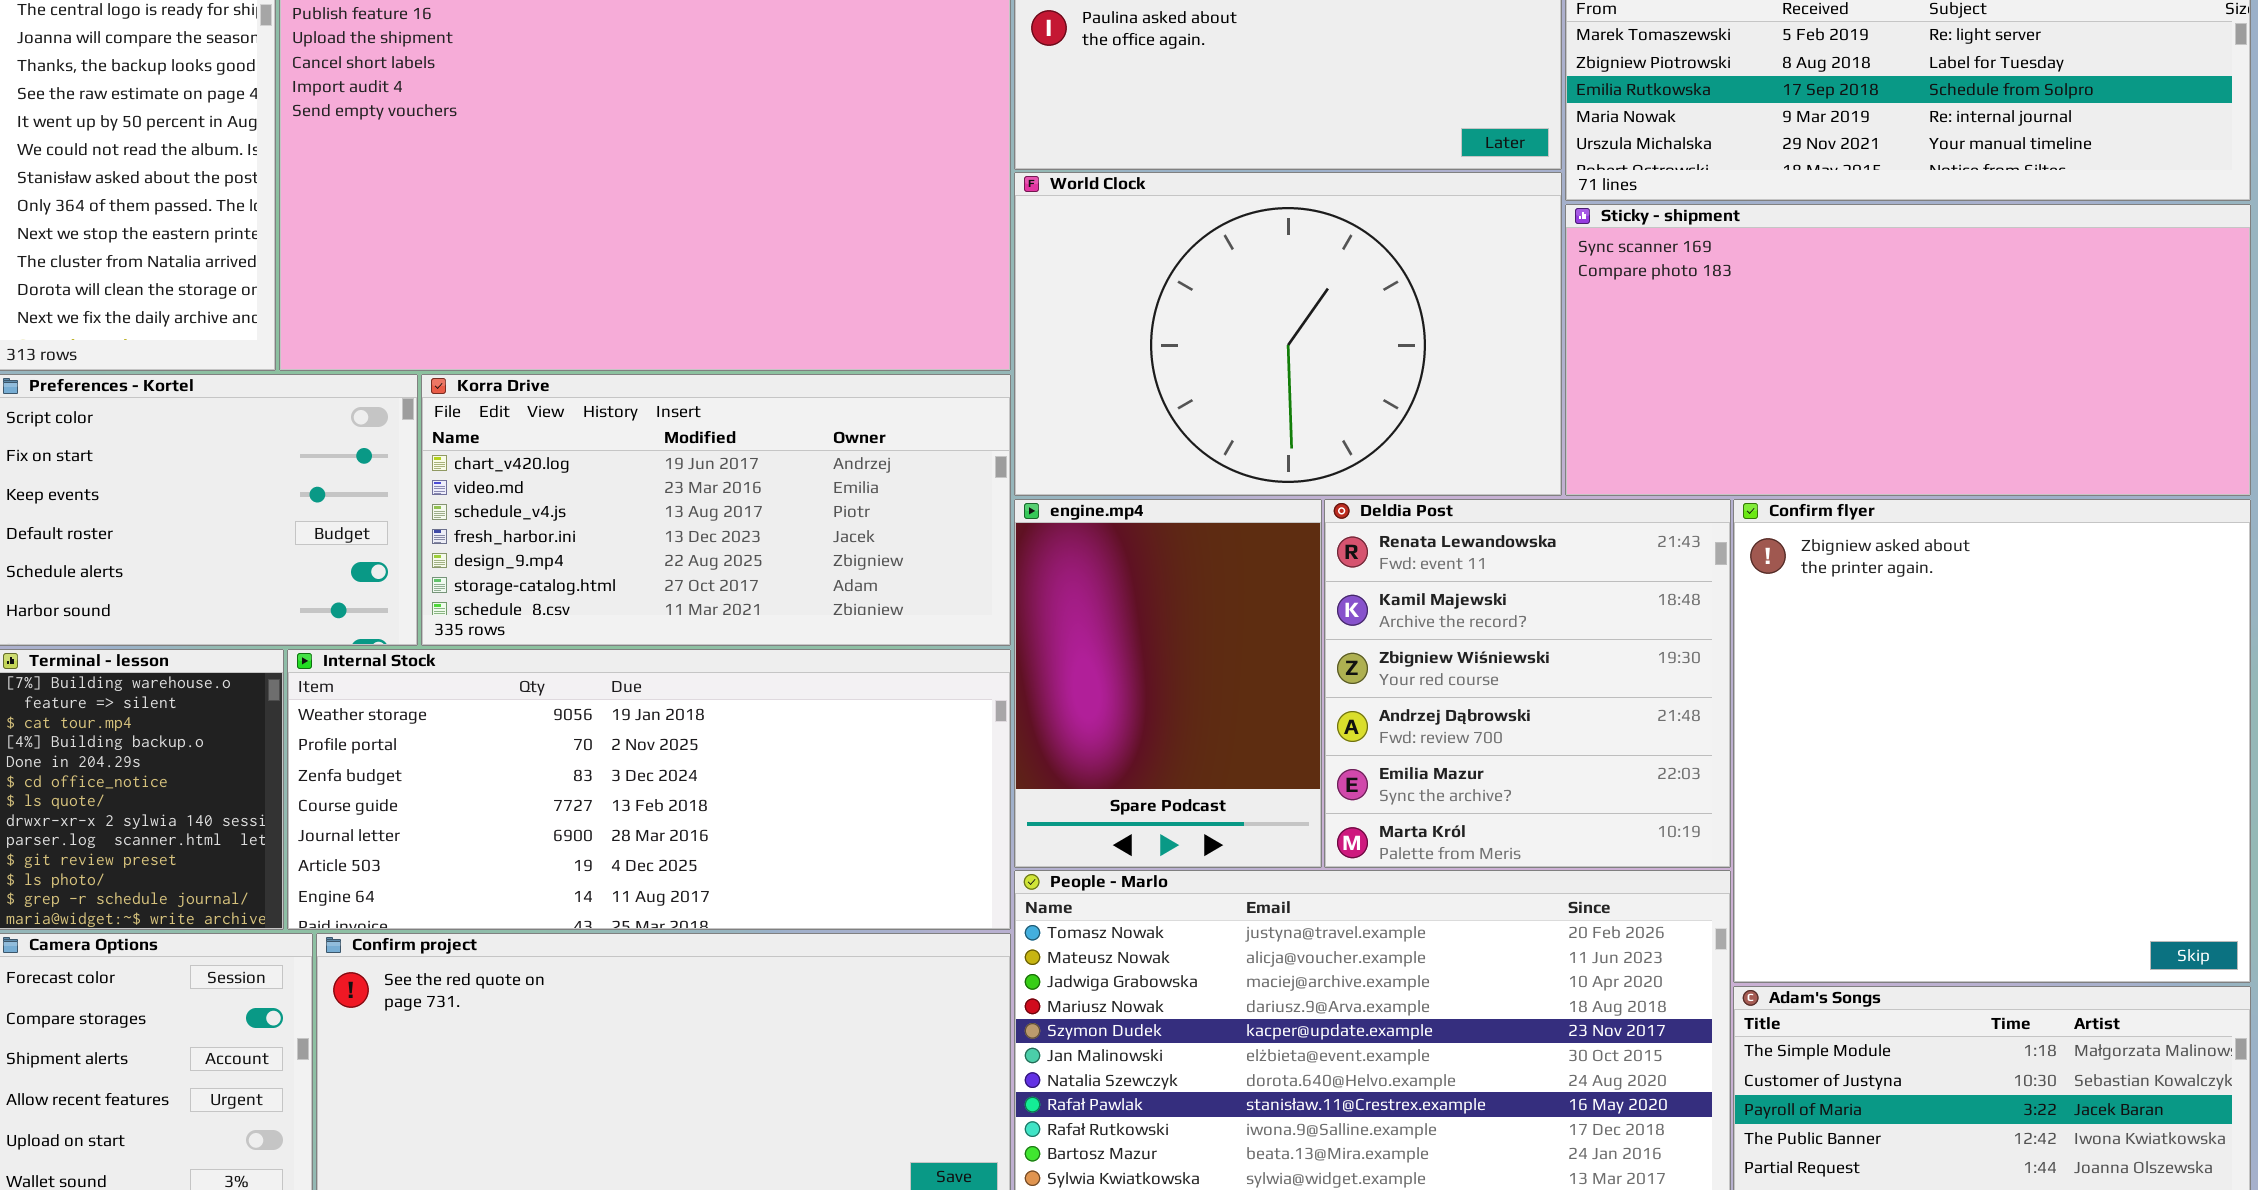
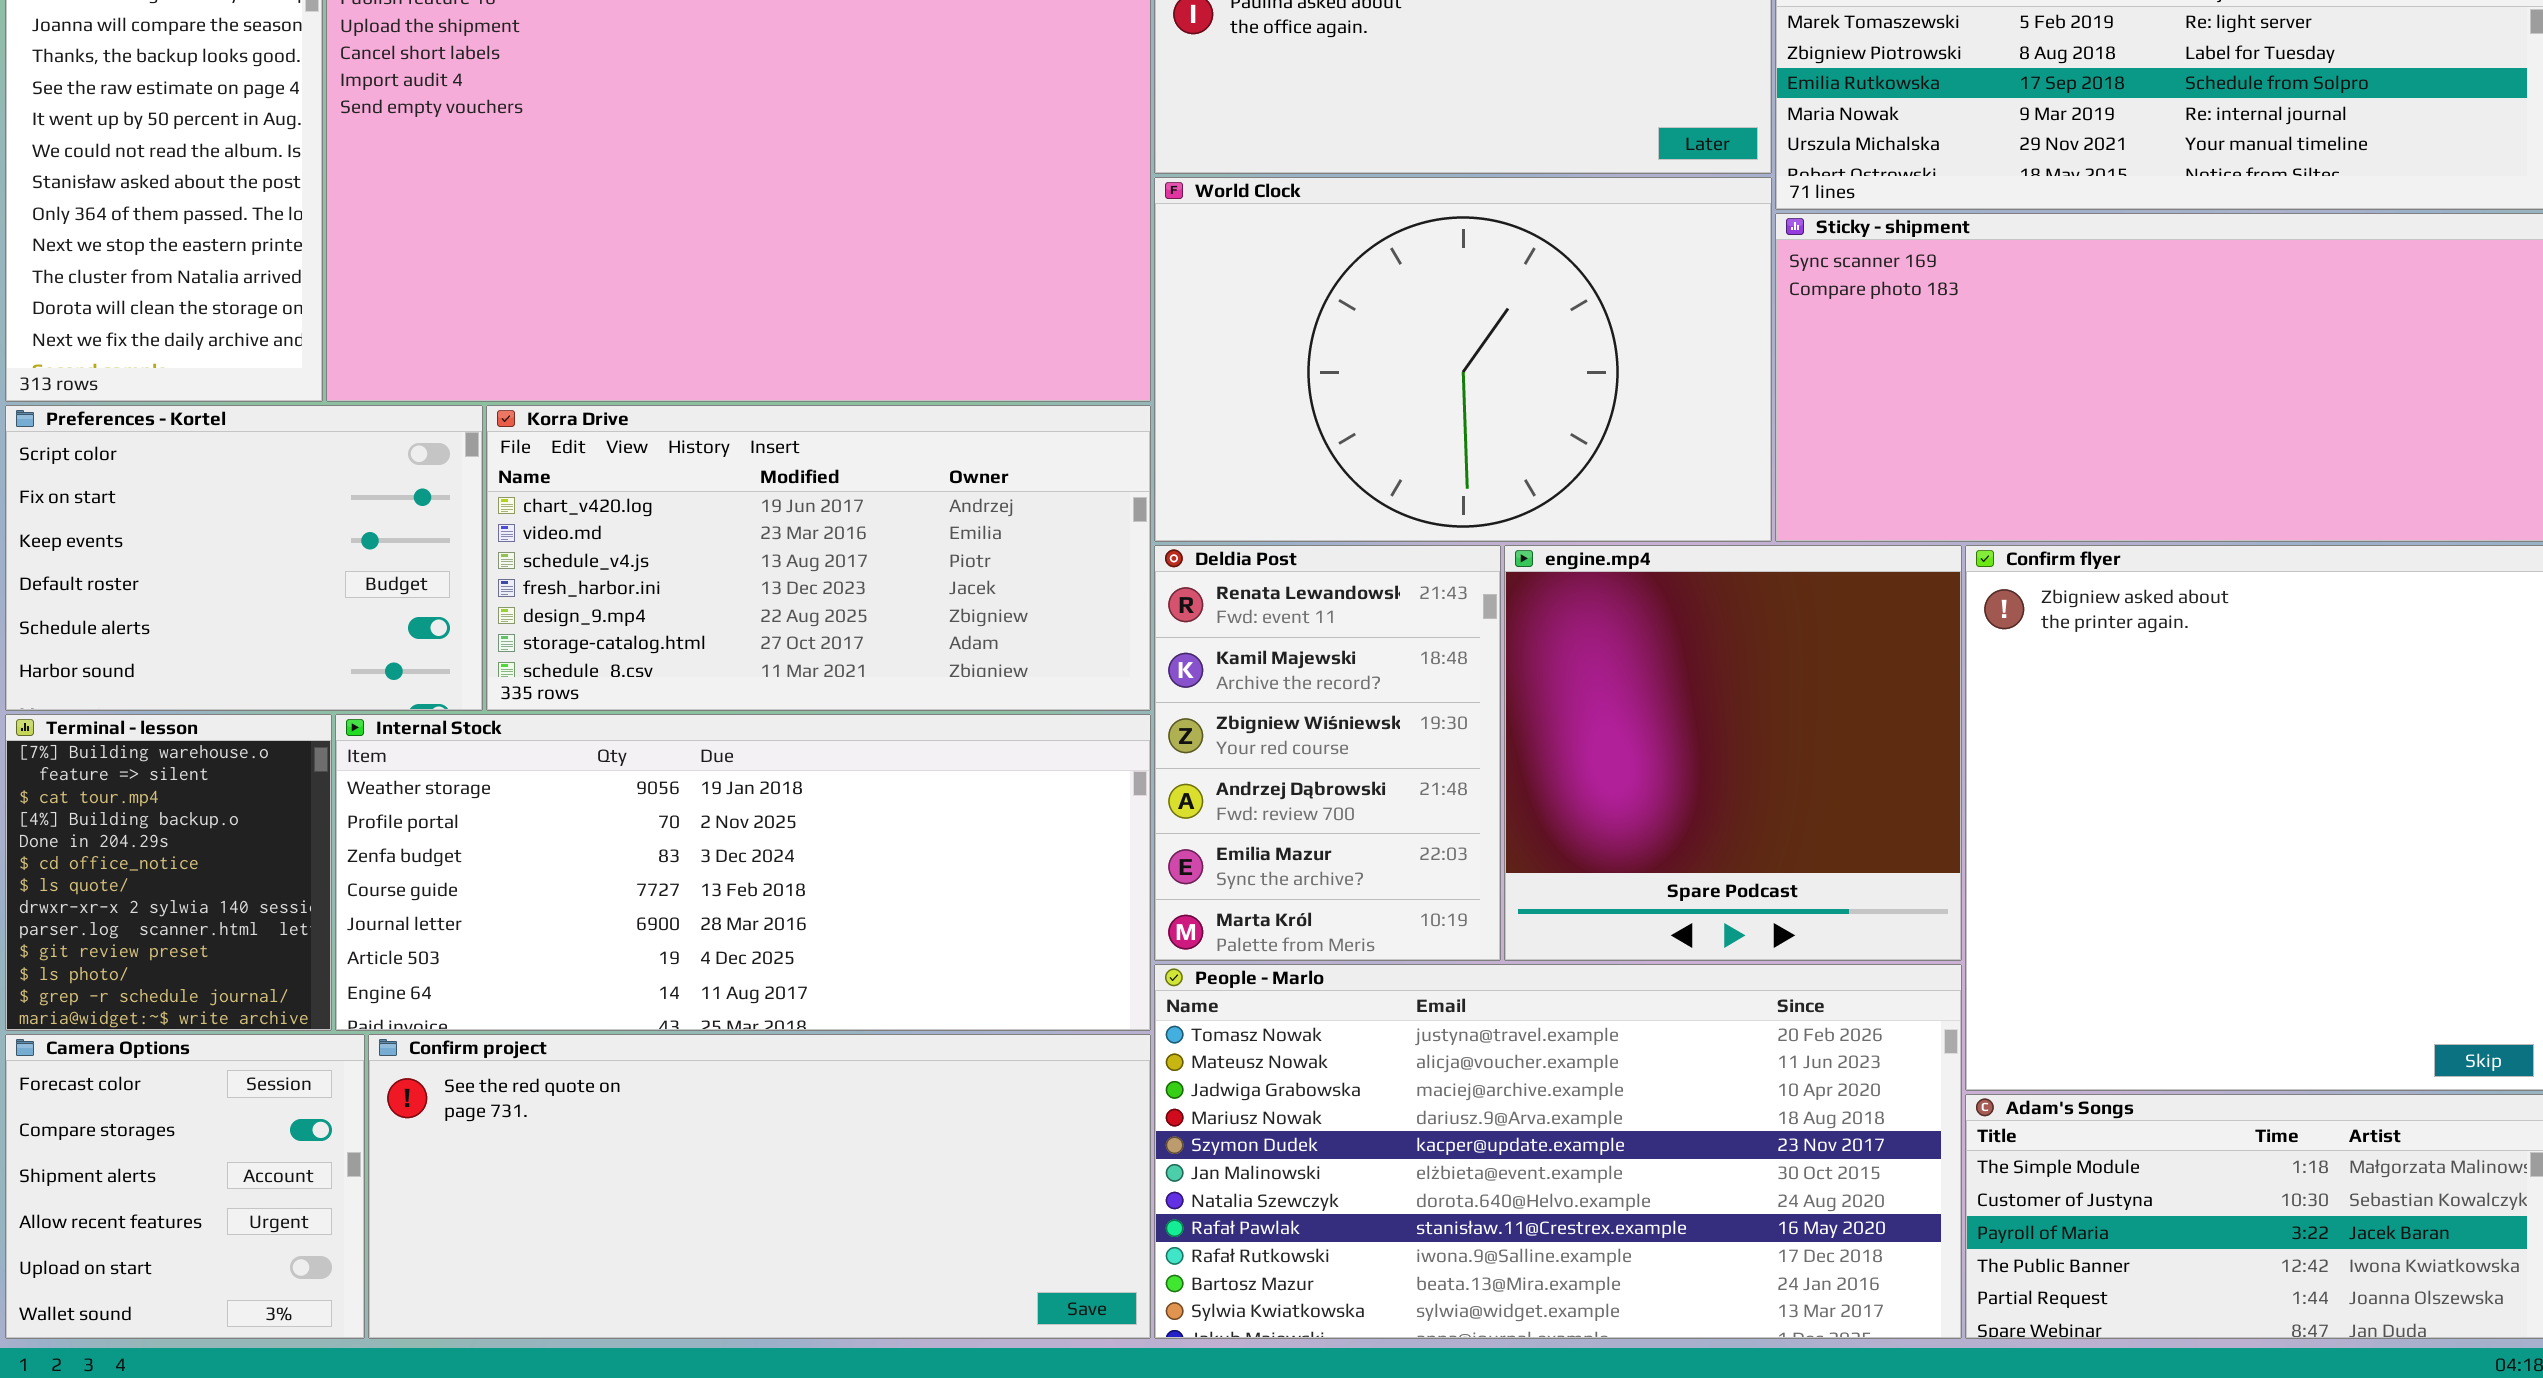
engine.mp4: [1014,499,1322,868] -> [1504,545,1962,961], moved, resized
Deldia Post: [1324,499,1731,868] -> [1154,545,1501,961], moved, resized

